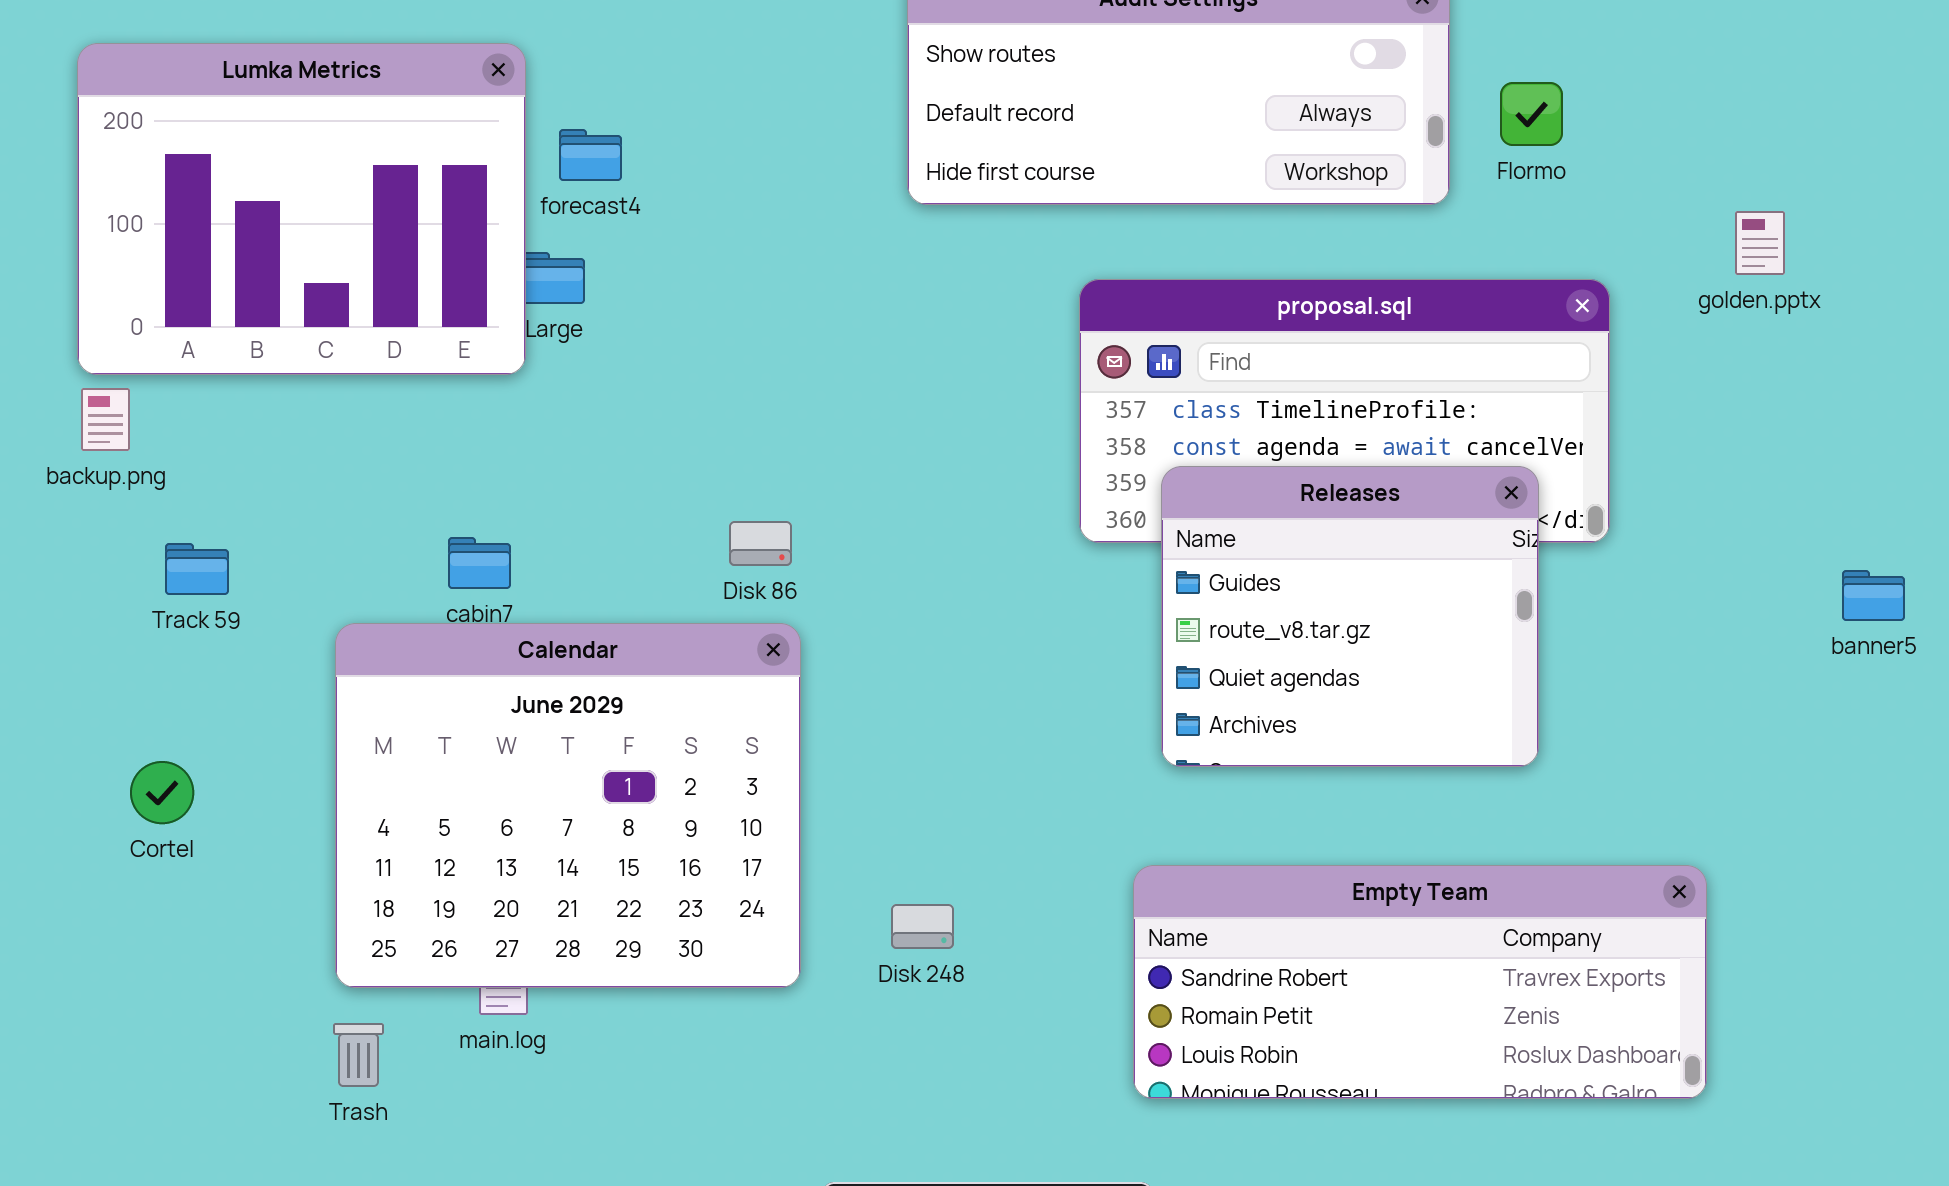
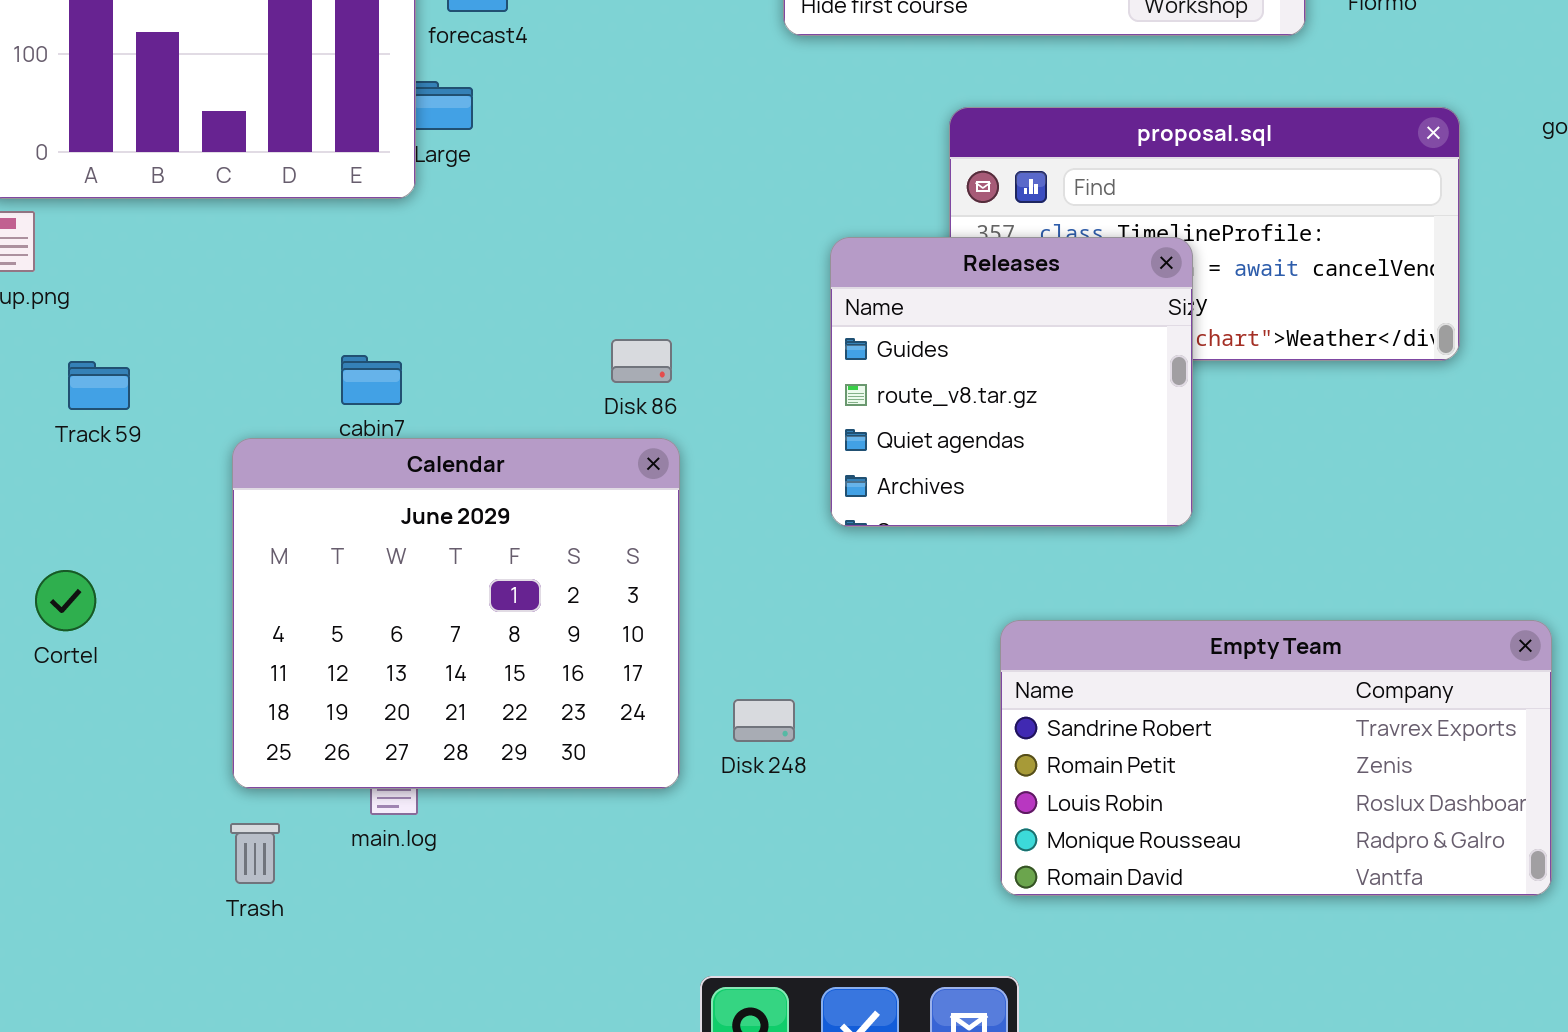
Releases: [1161,466,1539,767] -> [830,237,1193,527], moved
Empty Team: [1133,865,1707,1099] -> [1000,620,1552,896], resized
Disk 248: [891,904,954,949] -> [733,699,795,742], moved

